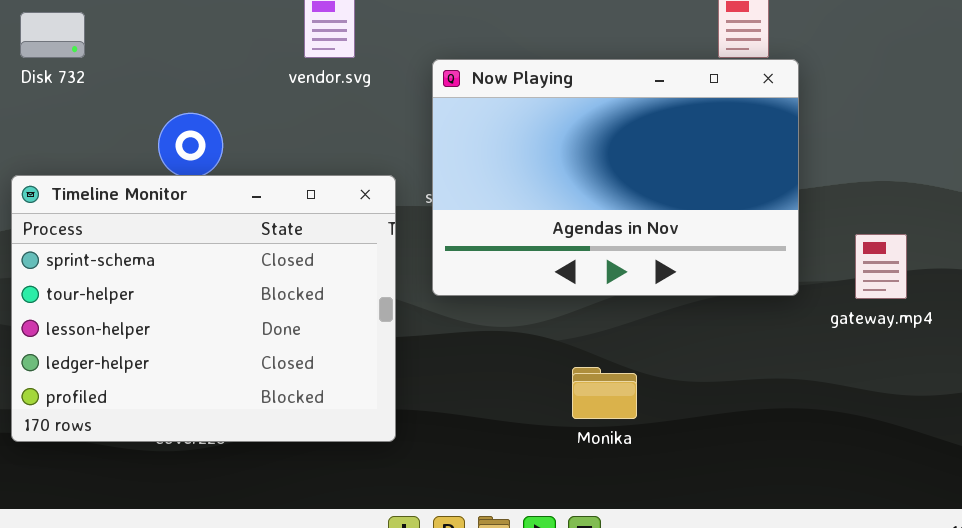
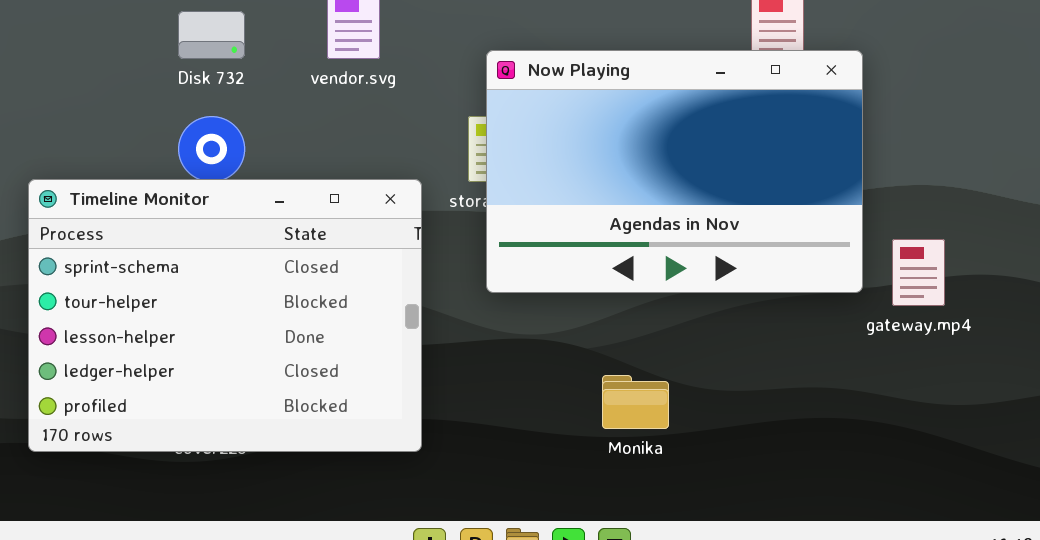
Disk 732: [20,12,85,58] -> [178,11,245,59], moved
Now Playing: [432,59,799,296] -> [486,50,863,293], moved

